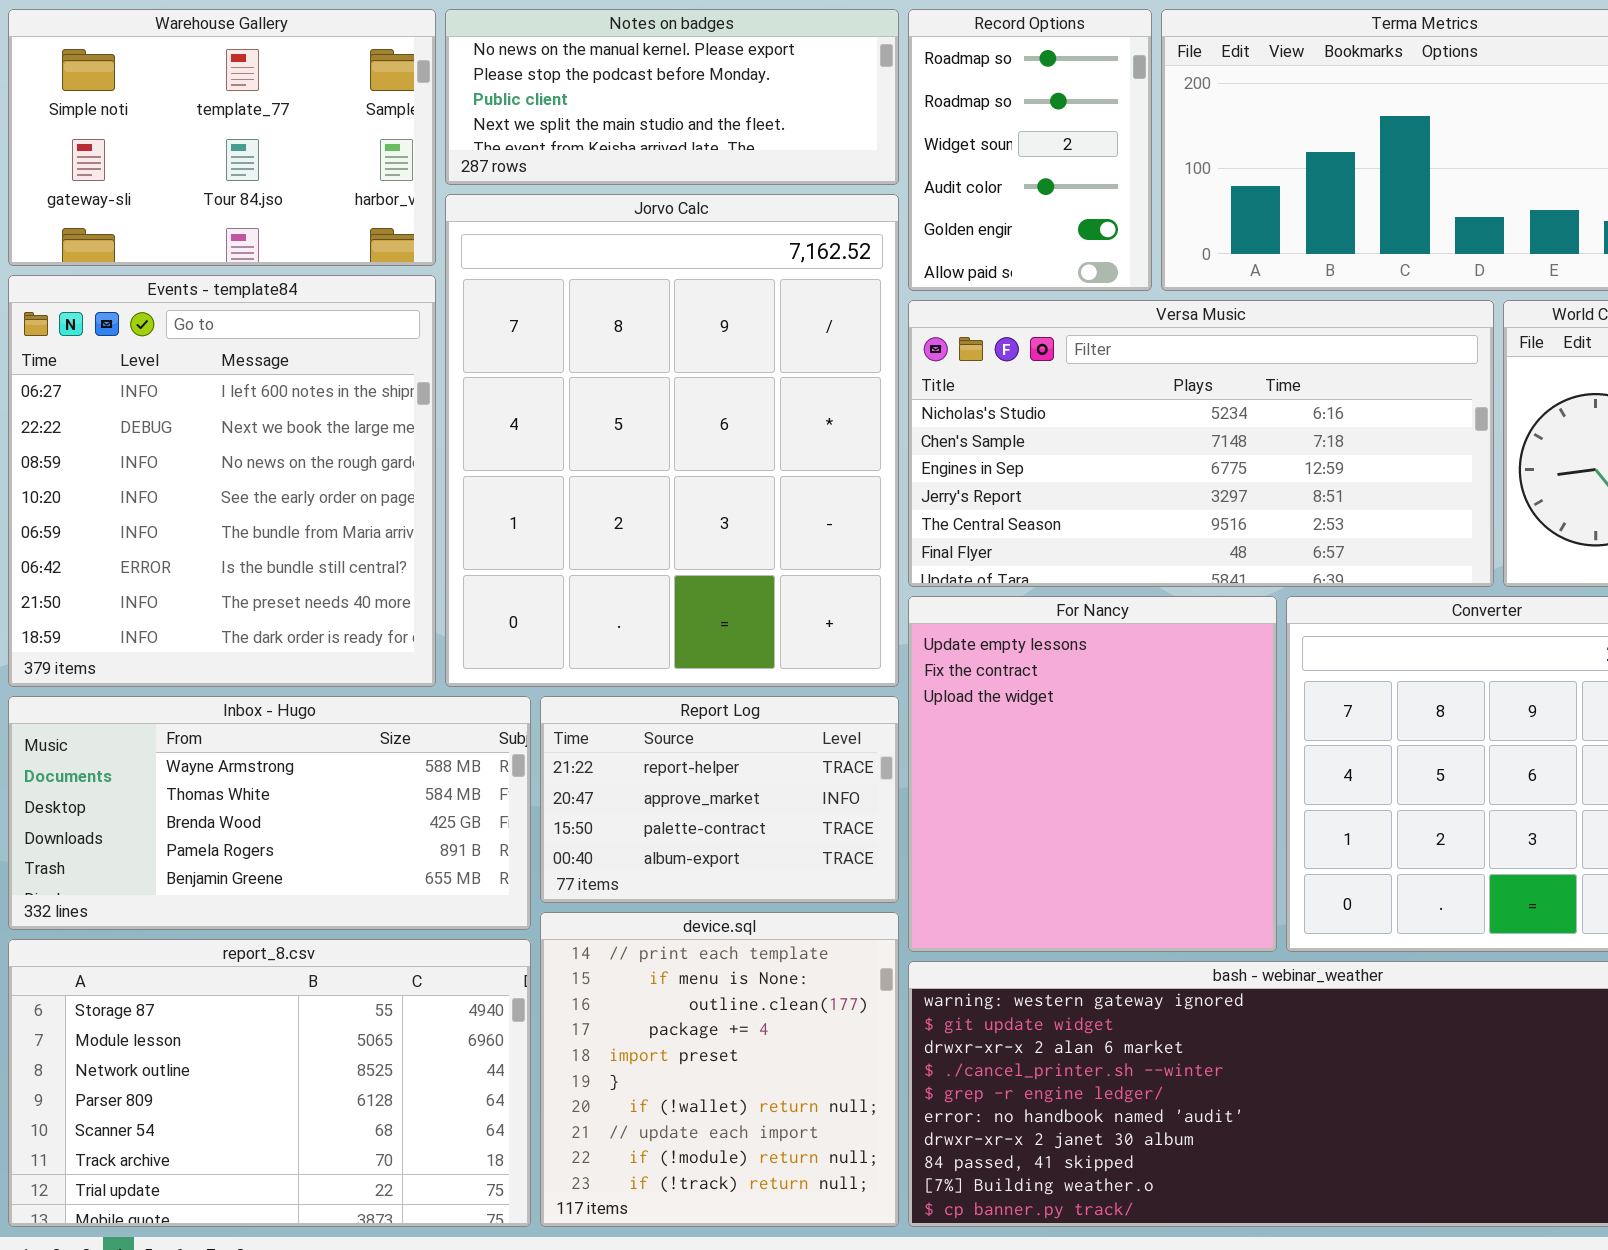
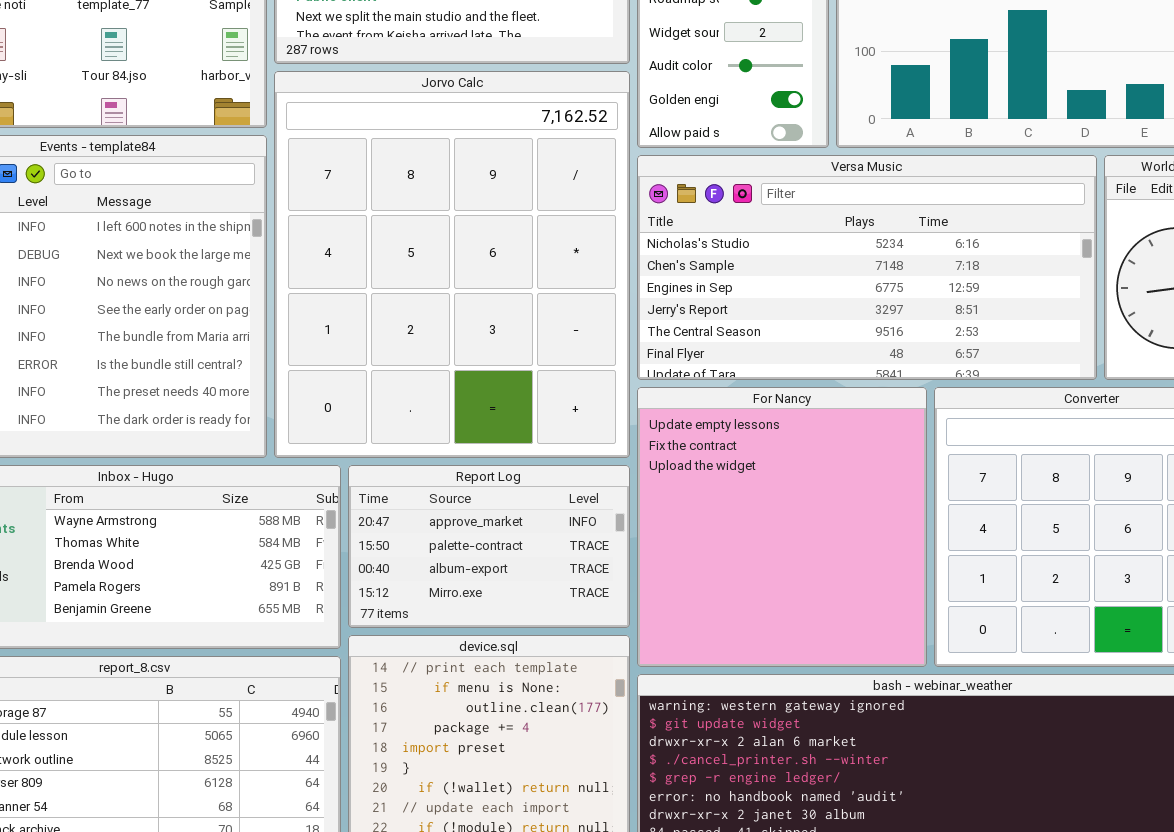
Report Log: [540,696,899,903] -> [348,465,630,628], scrolled down 1 row

